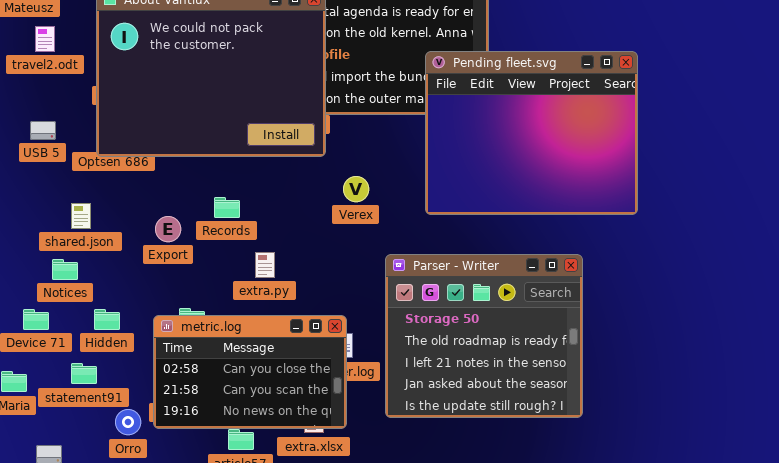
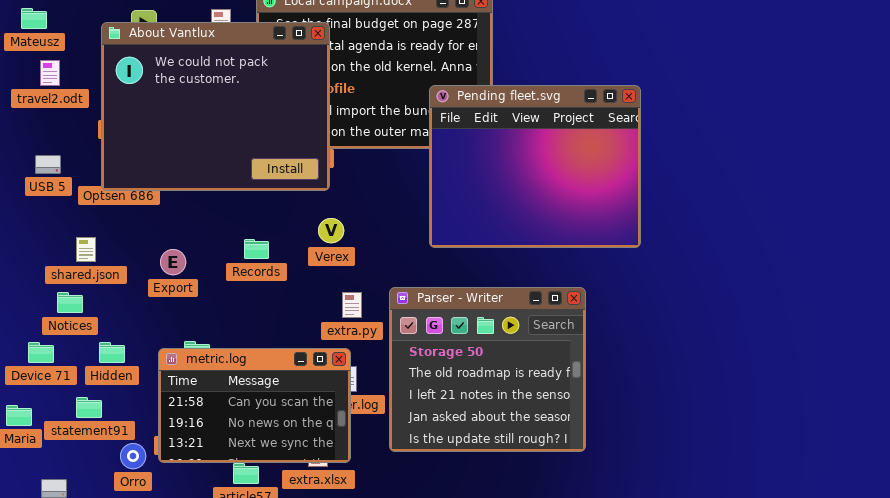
Verex: [343,176,369,202] -> [318,218,344,243], moved
Records: [214,197,240,218] -> [244,239,269,259], moved
extra.py: [255,252,275,278] -> [342,292,362,318], moved
metric.log: [153,315,347,429] -> [158,348,351,463], scrolled down 1 row

